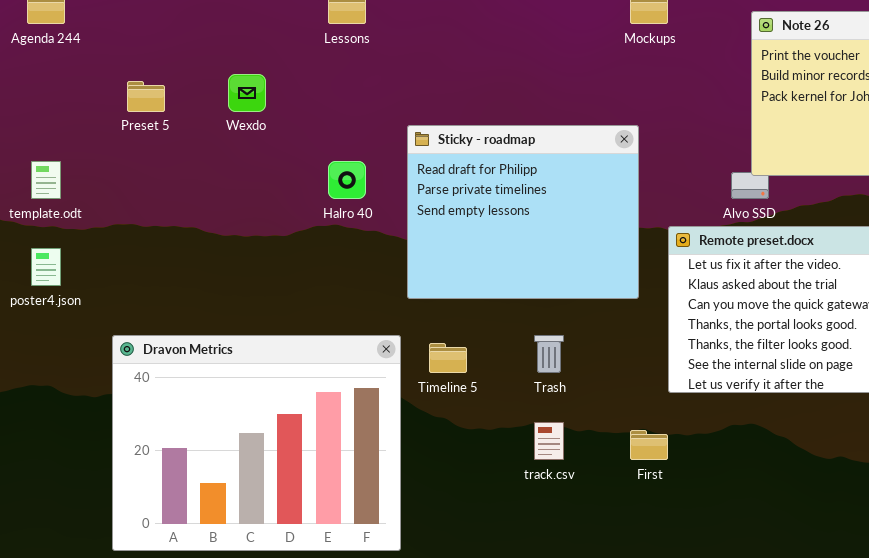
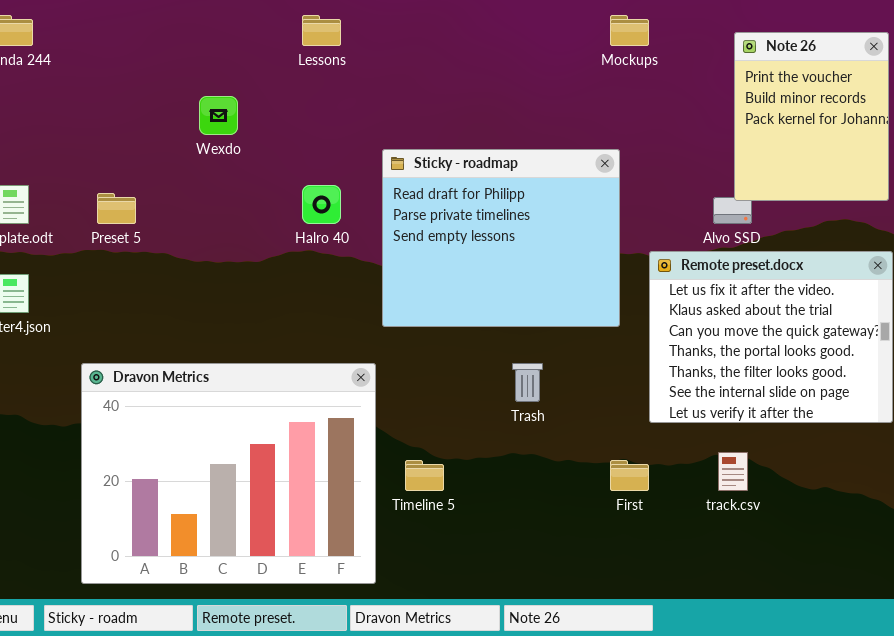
Preset 5: [127,81,165,112] -> [97,193,136,224], moved
Timeline 5: [429,343,467,373] -> [405,460,444,491], moved
track.csv: [534,422,564,460] -> [718,452,748,491], moved

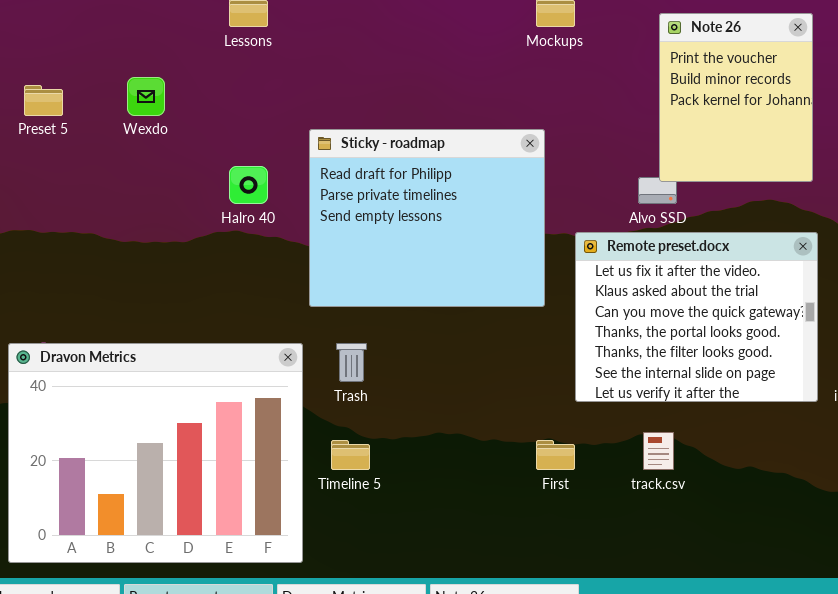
Preset 5: [97,193,136,224] -> [24,85,63,116], moved
Trash: [512,363,543,402] -> [336,343,367,382], moved

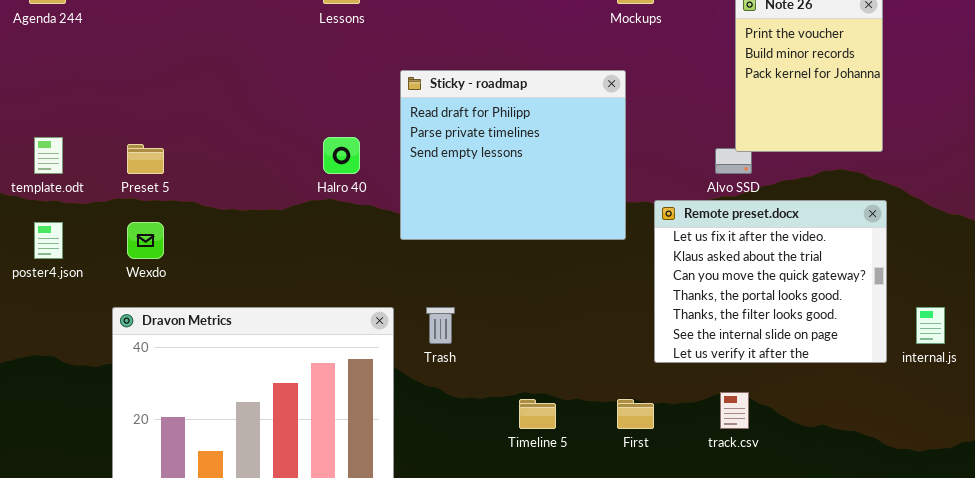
Wexdo: [127,77,165,116] -> [127,222,164,259], moved
Preset 5: [24,85,63,116] -> [127,144,164,174], moved
Sticky - roadmap: [309,129,545,307] -> [400,70,626,240], moved
Timeline 5: [331,440,370,470] -> [519,399,556,429], moved

